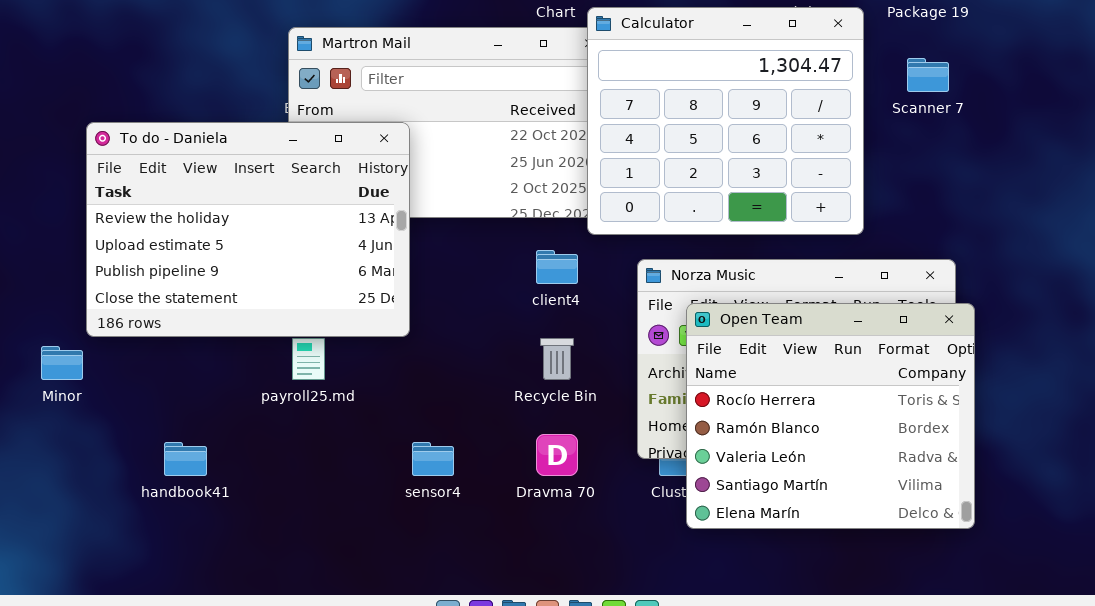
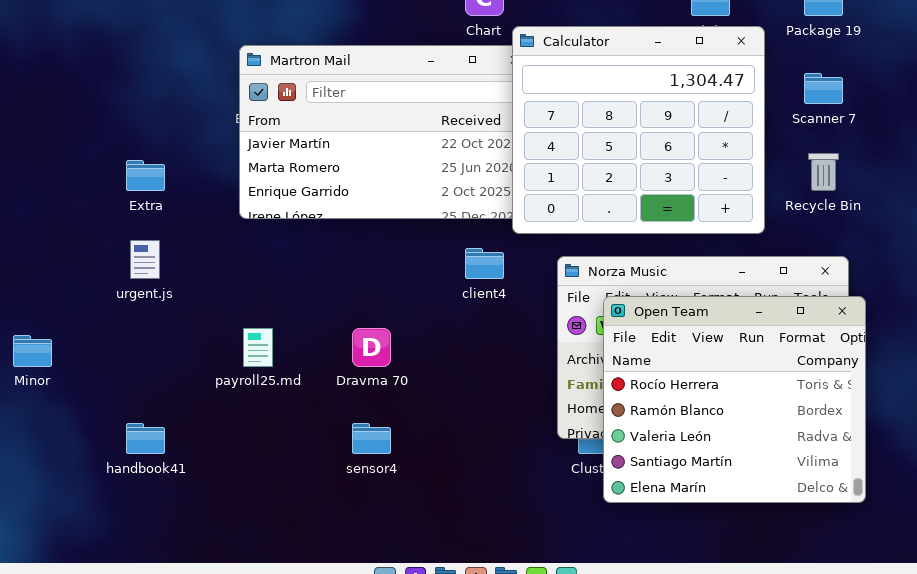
To do - Daniela: [86,122,410,337] -> none, closed
Recycle Bin: [540,338,574,380] -> [808,153,839,191], moved
Dravma 70: [536,434,578,476] -> [352,328,391,367], moved

